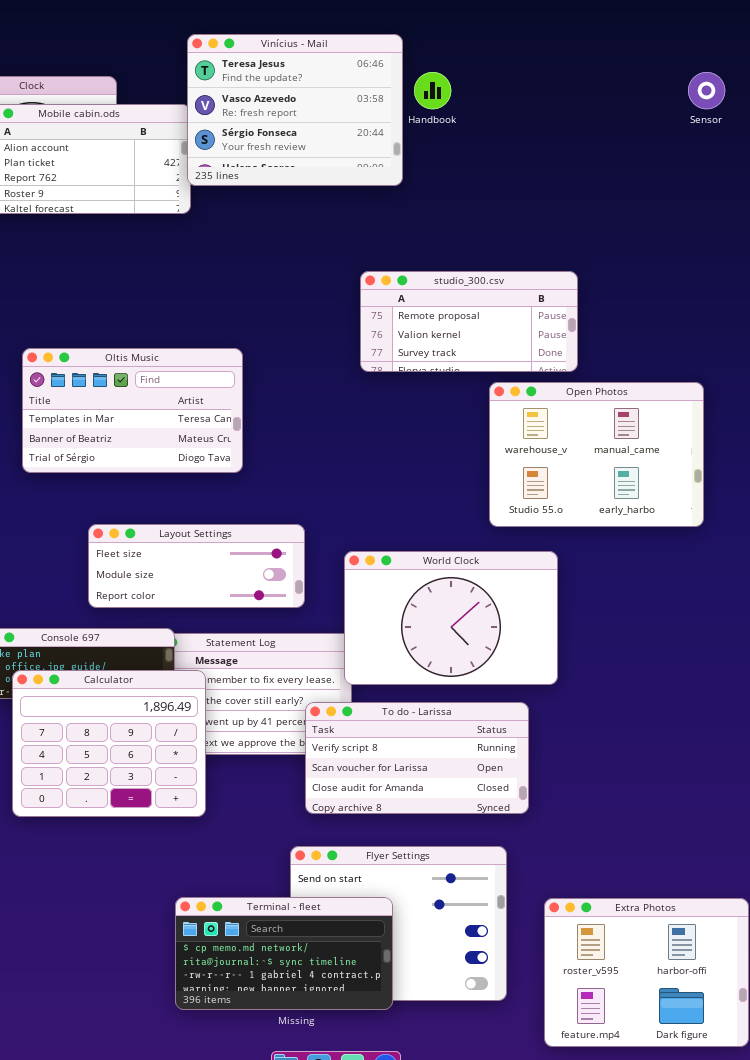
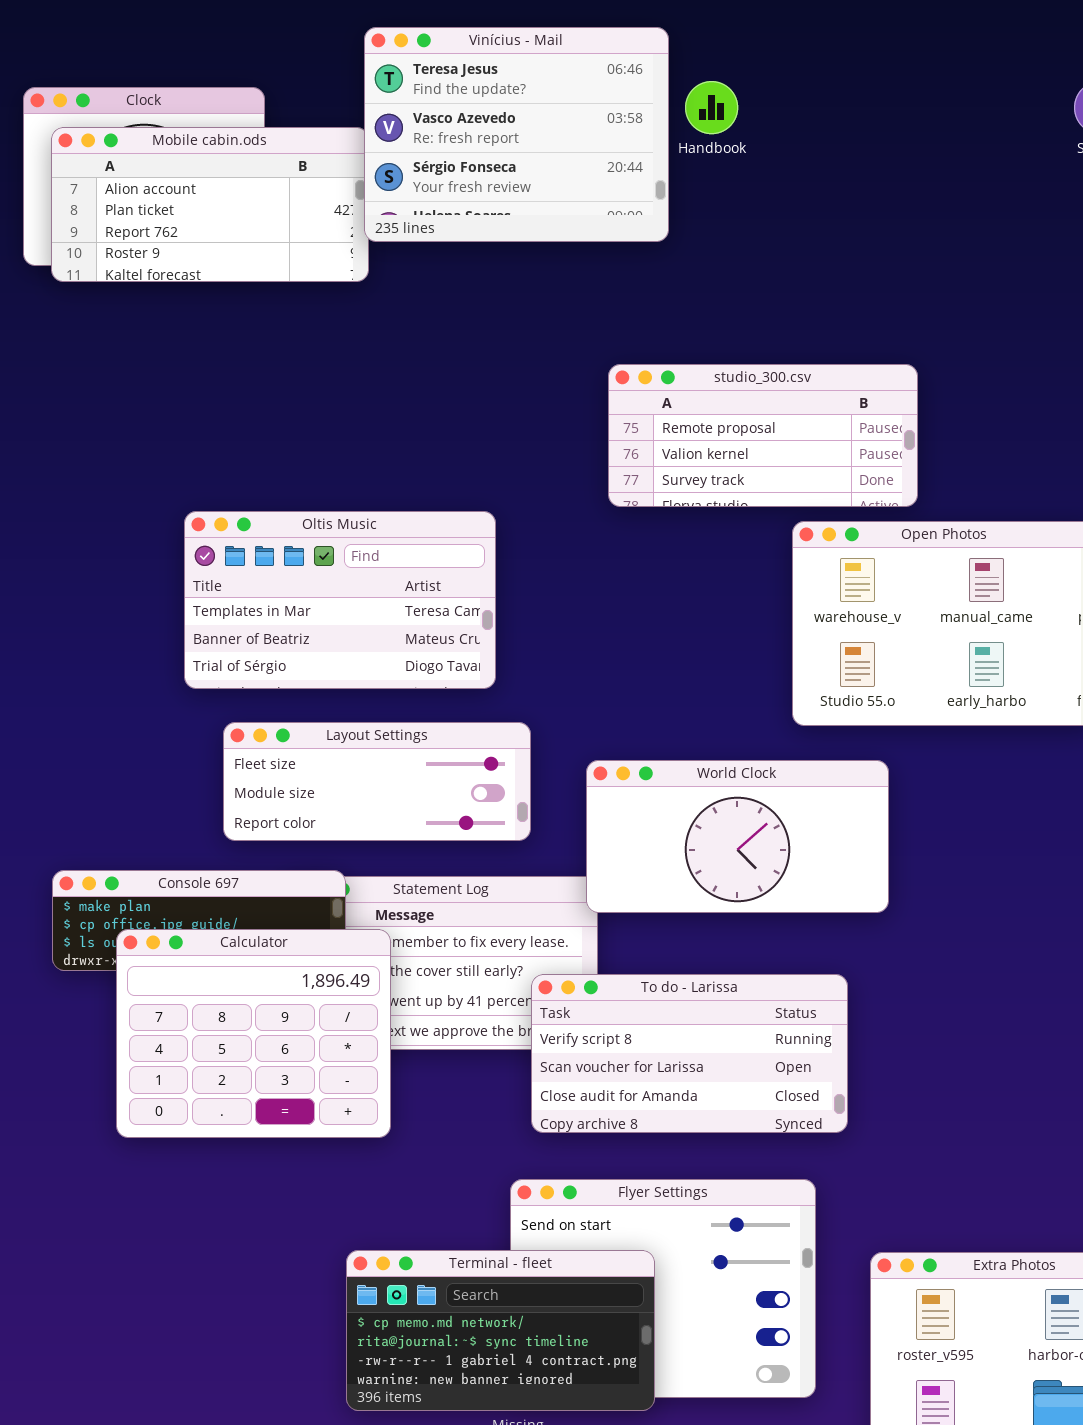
Oltis Music: [22,348,243,473] -> [184,511,496,689], moved
World Clock: [344,551,558,685] -> [586,760,889,913], resized

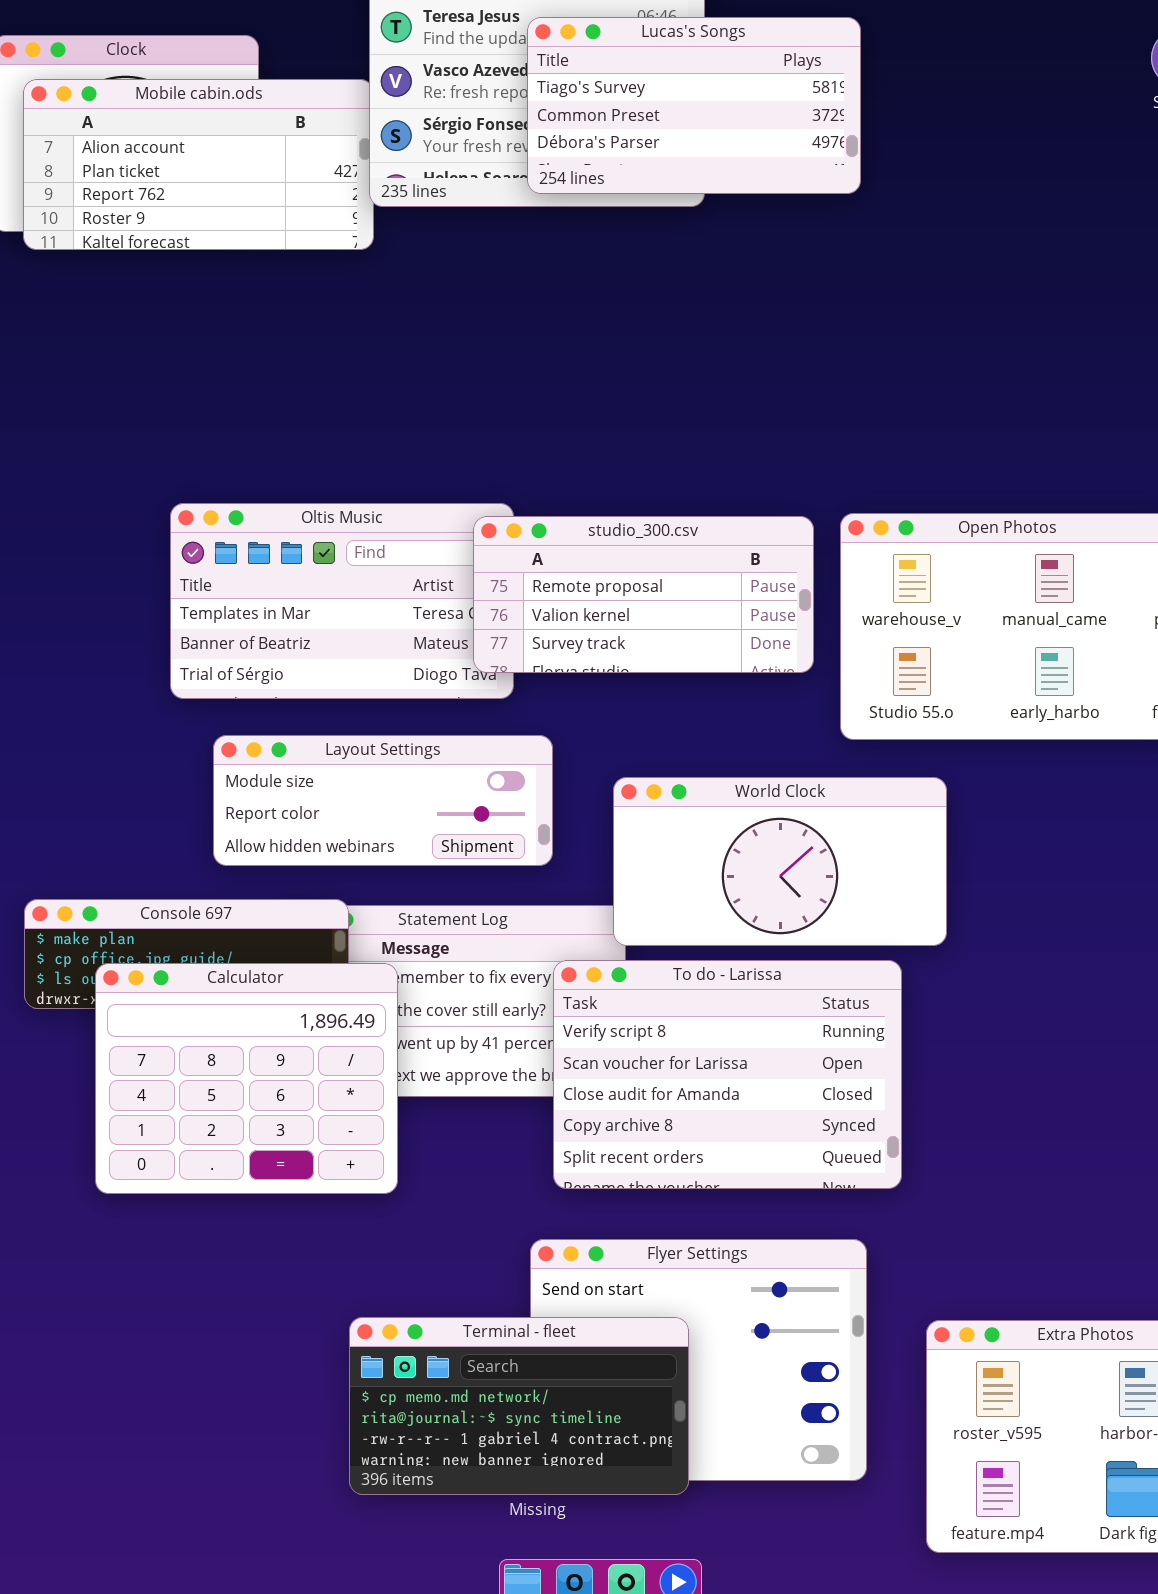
Lucas's Songs: none -> [527,17,861,194], opened
studio_300.csv: [608,364,918,507] -> [473,516,814,673], moved
Layout Settings: [223,722,531,841] -> [213,735,553,866], scrolled down 1 row
To do - Larissa: [531,974,848,1133] -> [553,960,902,1189], resized

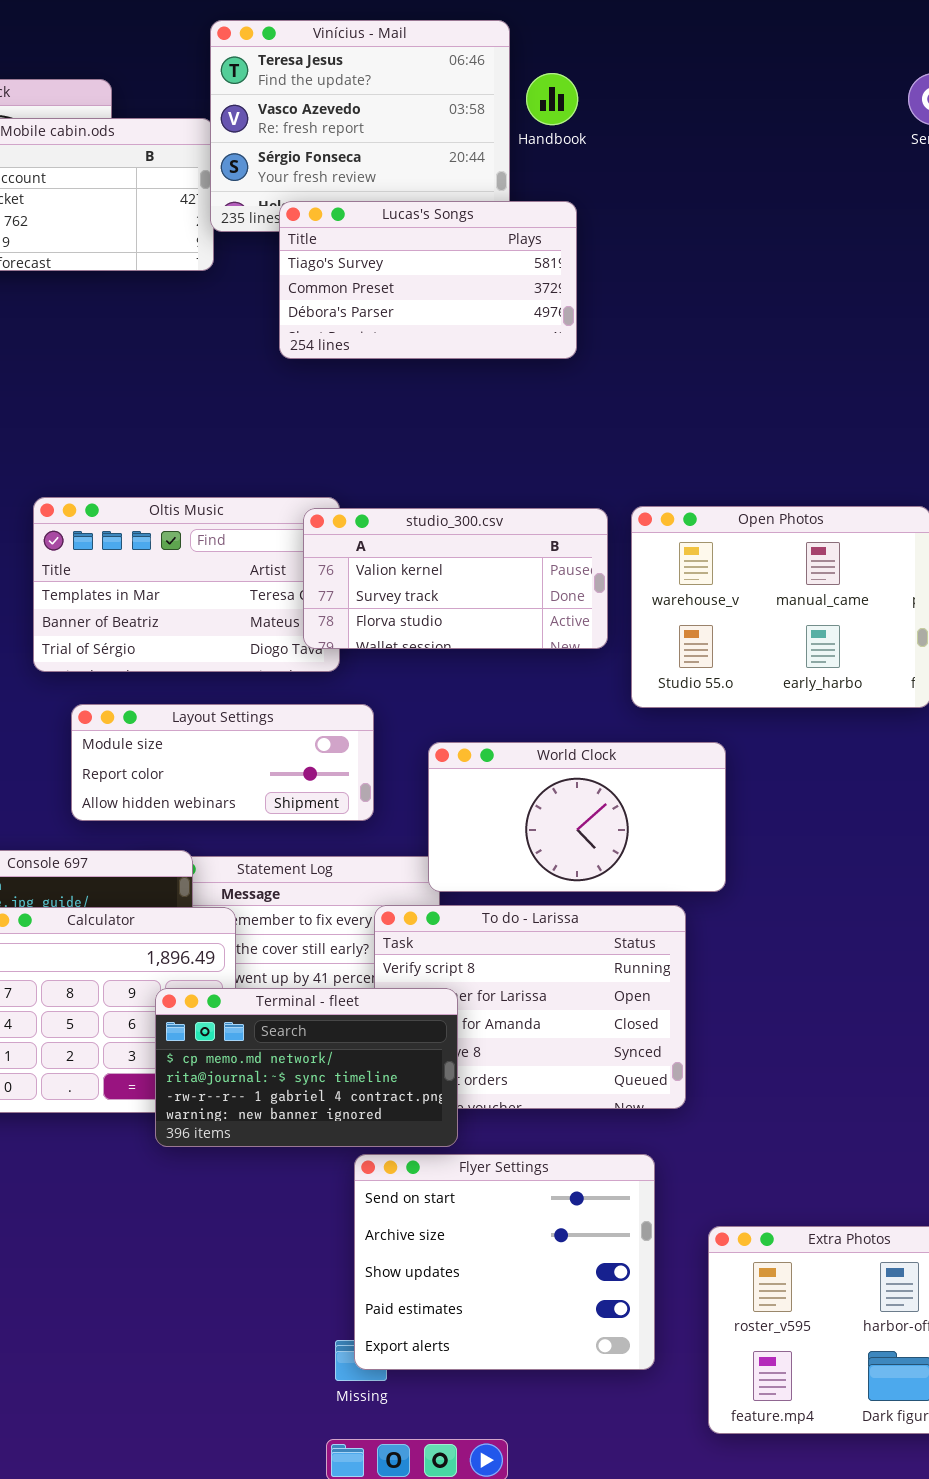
Lucas's Songs: [527,17,861,194] -> [279,201,577,359], moved
studio_300.csv: [473,516,814,673] -> [303,508,608,649], scrolled down 1 row
Terminal - fleet: [349,1317,689,1495] -> [155,988,458,1147], moved

